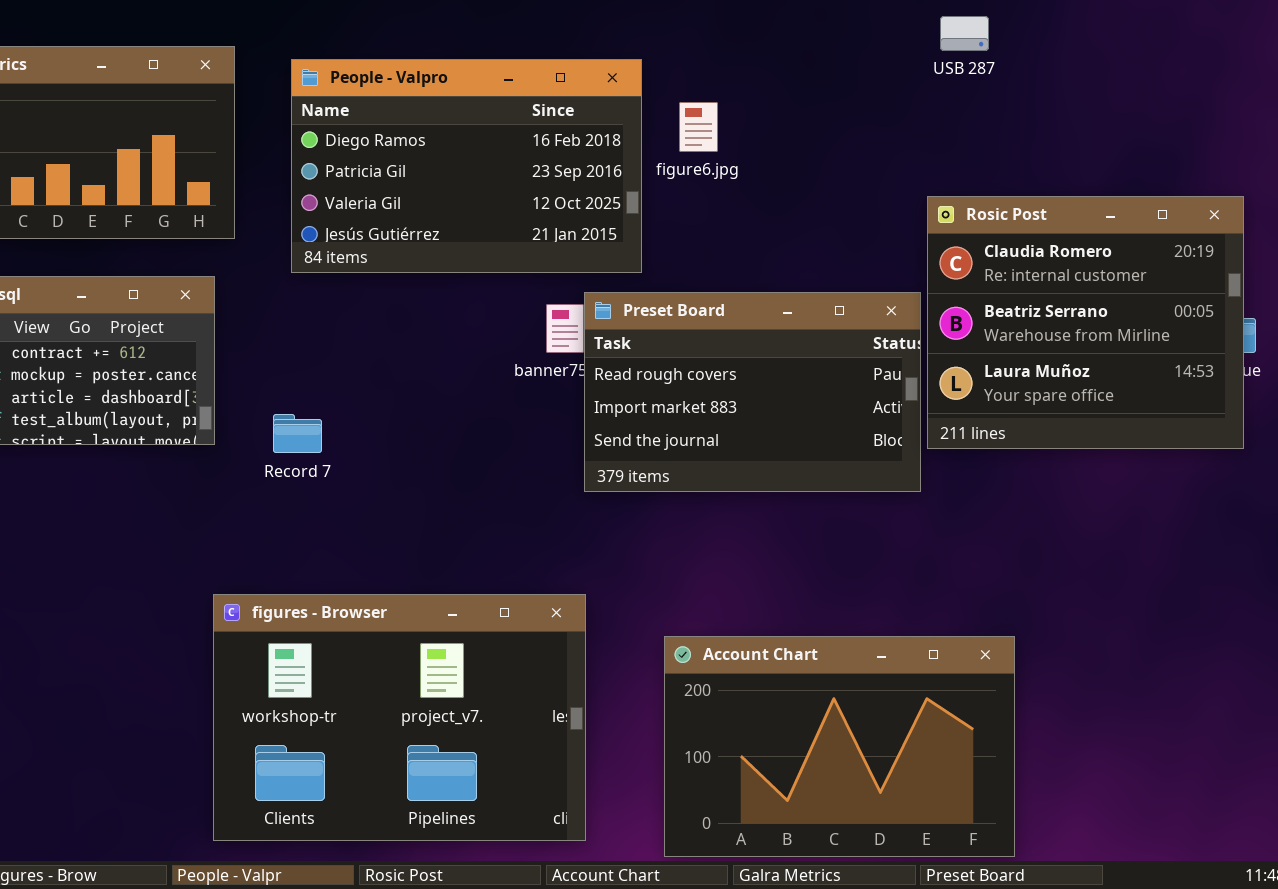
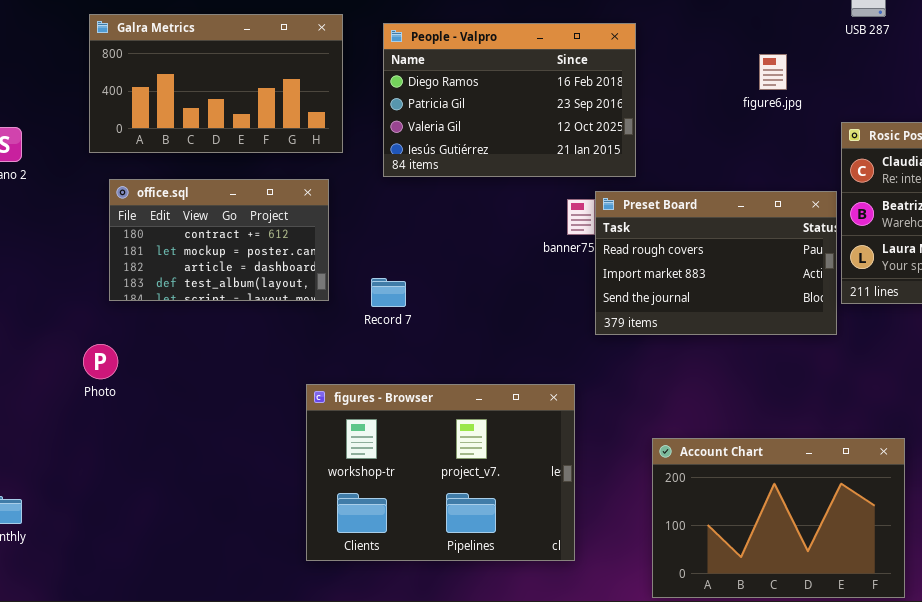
figure6.jpg: [679,102,718,152] -> [759,54,787,90], moved
figures - Browser: [213,594,586,841] -> [306,384,575,561], moved

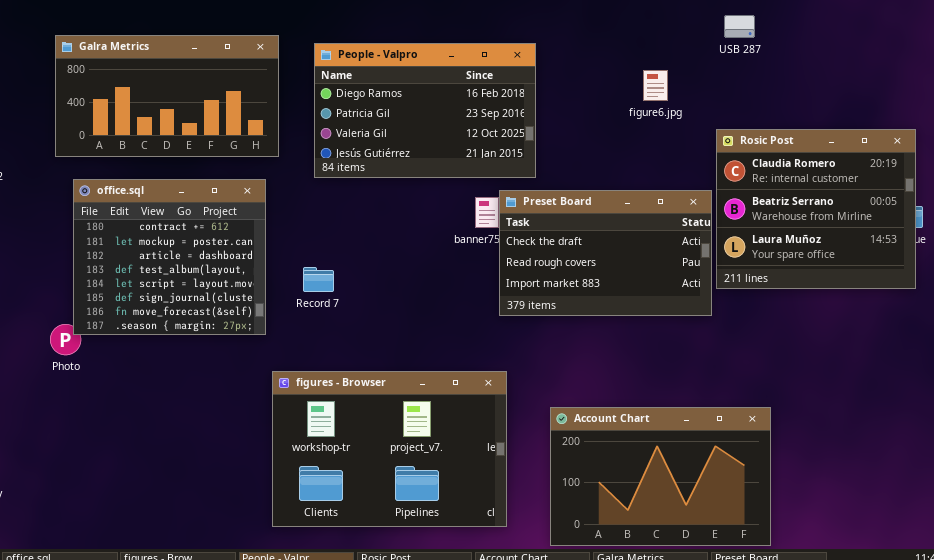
office.sql: [109,179,329,301] -> [73,179,266,335], resized
Preset Board: [595,191,837,335] -> [499,190,712,316], scrolled up 1 row
figures - Browser: [306,384,575,561] -> [272,371,507,527], moved

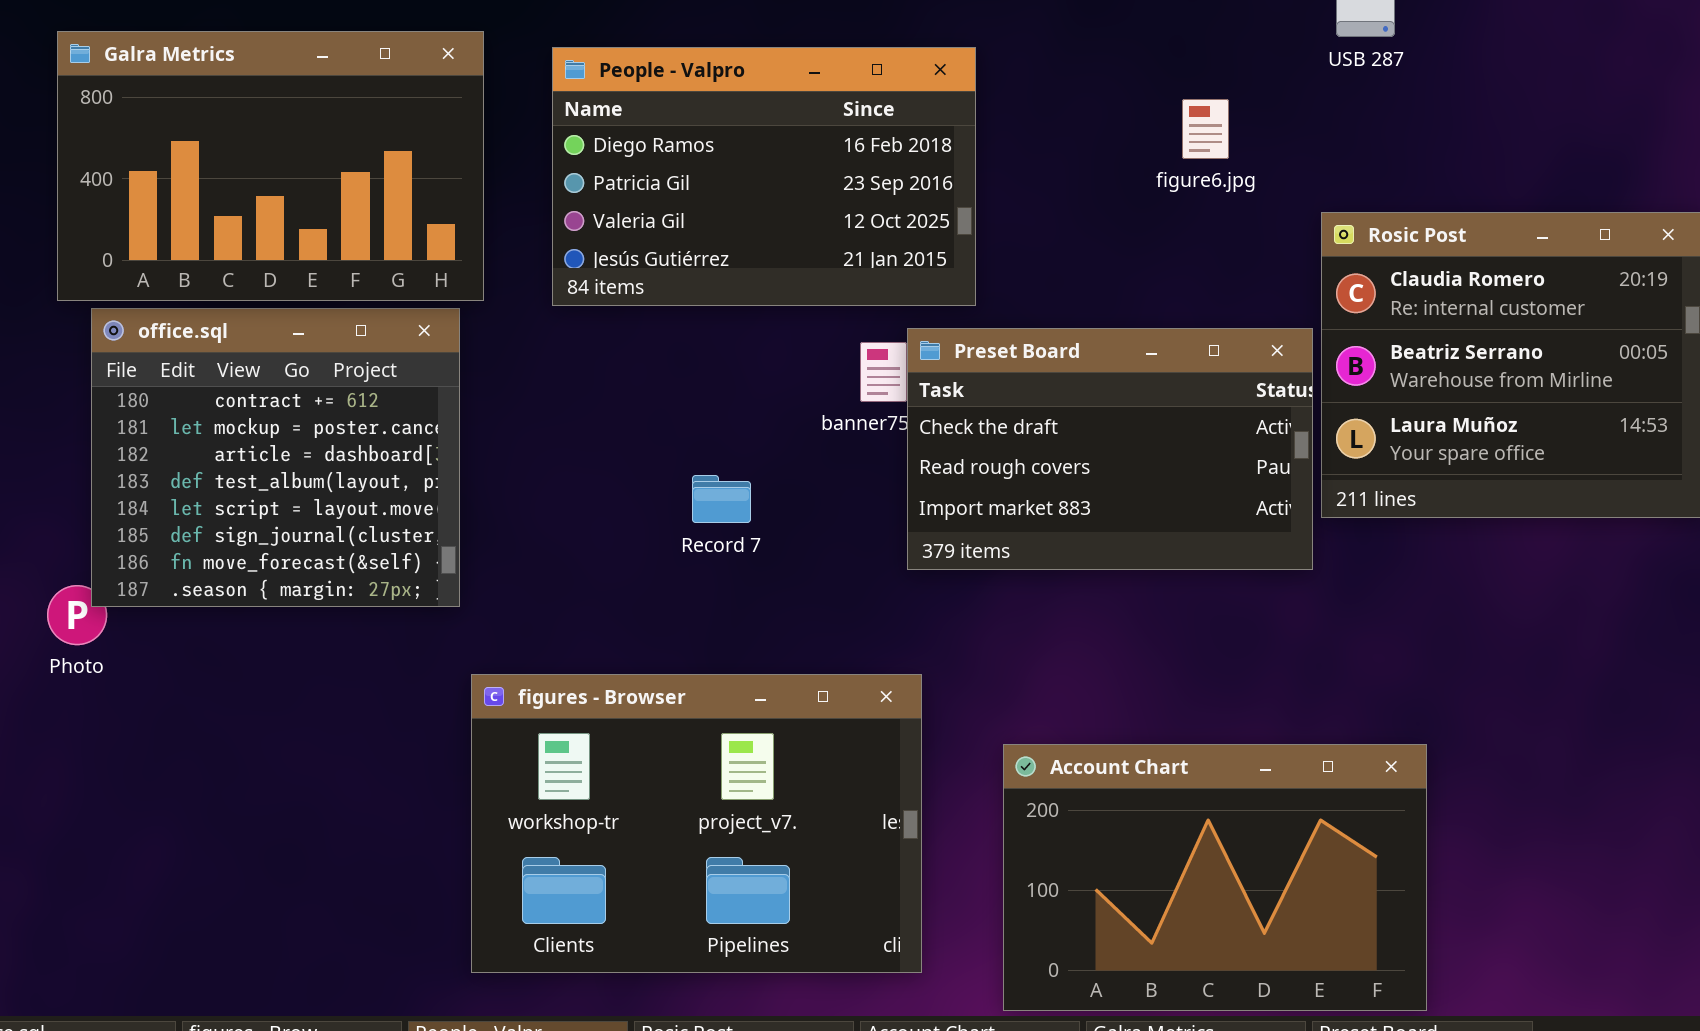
Galra Metrics: [55,35,279,157] -> [57,31,484,301], resized
Record 7: [303,267,334,292] -> [692,475,751,523], moved

